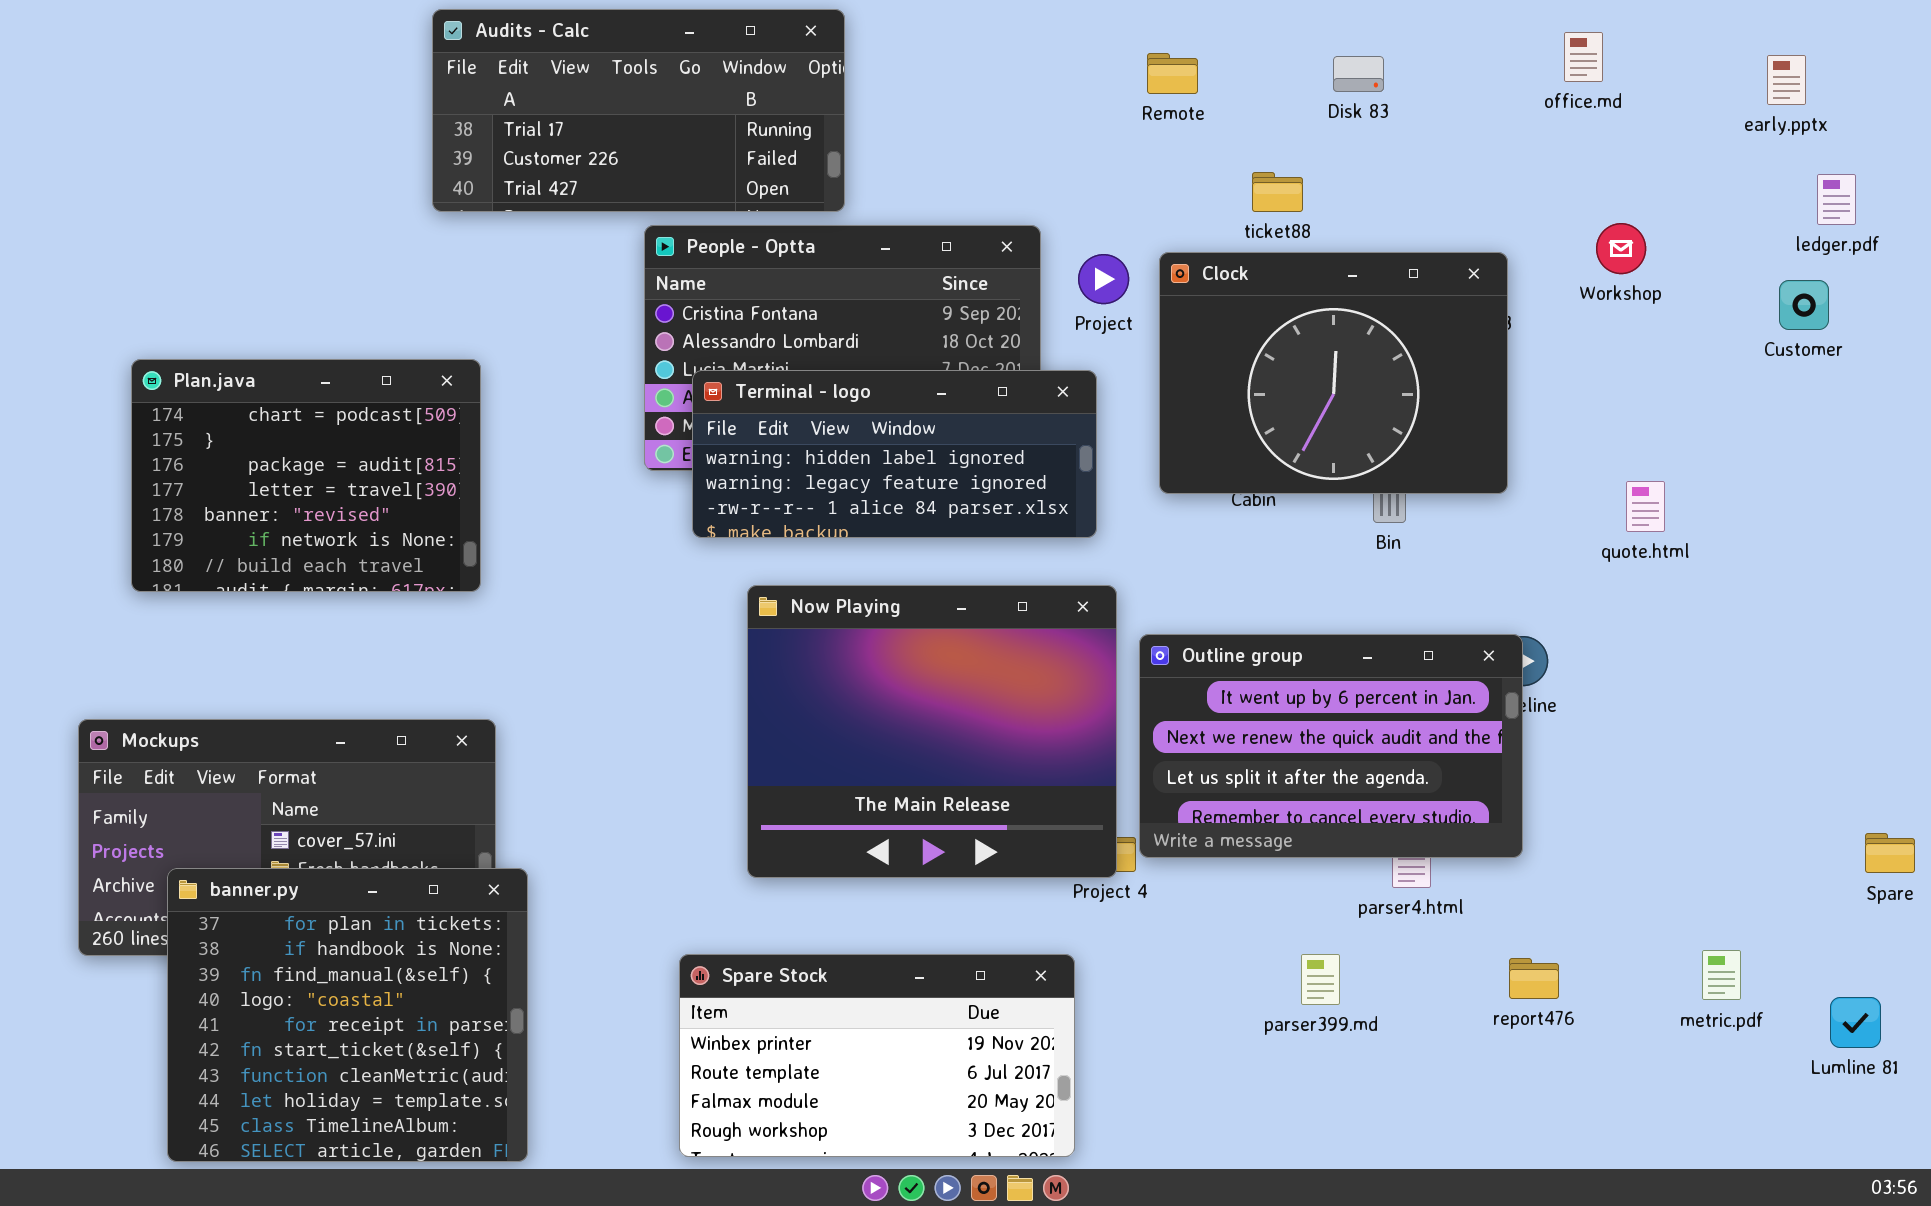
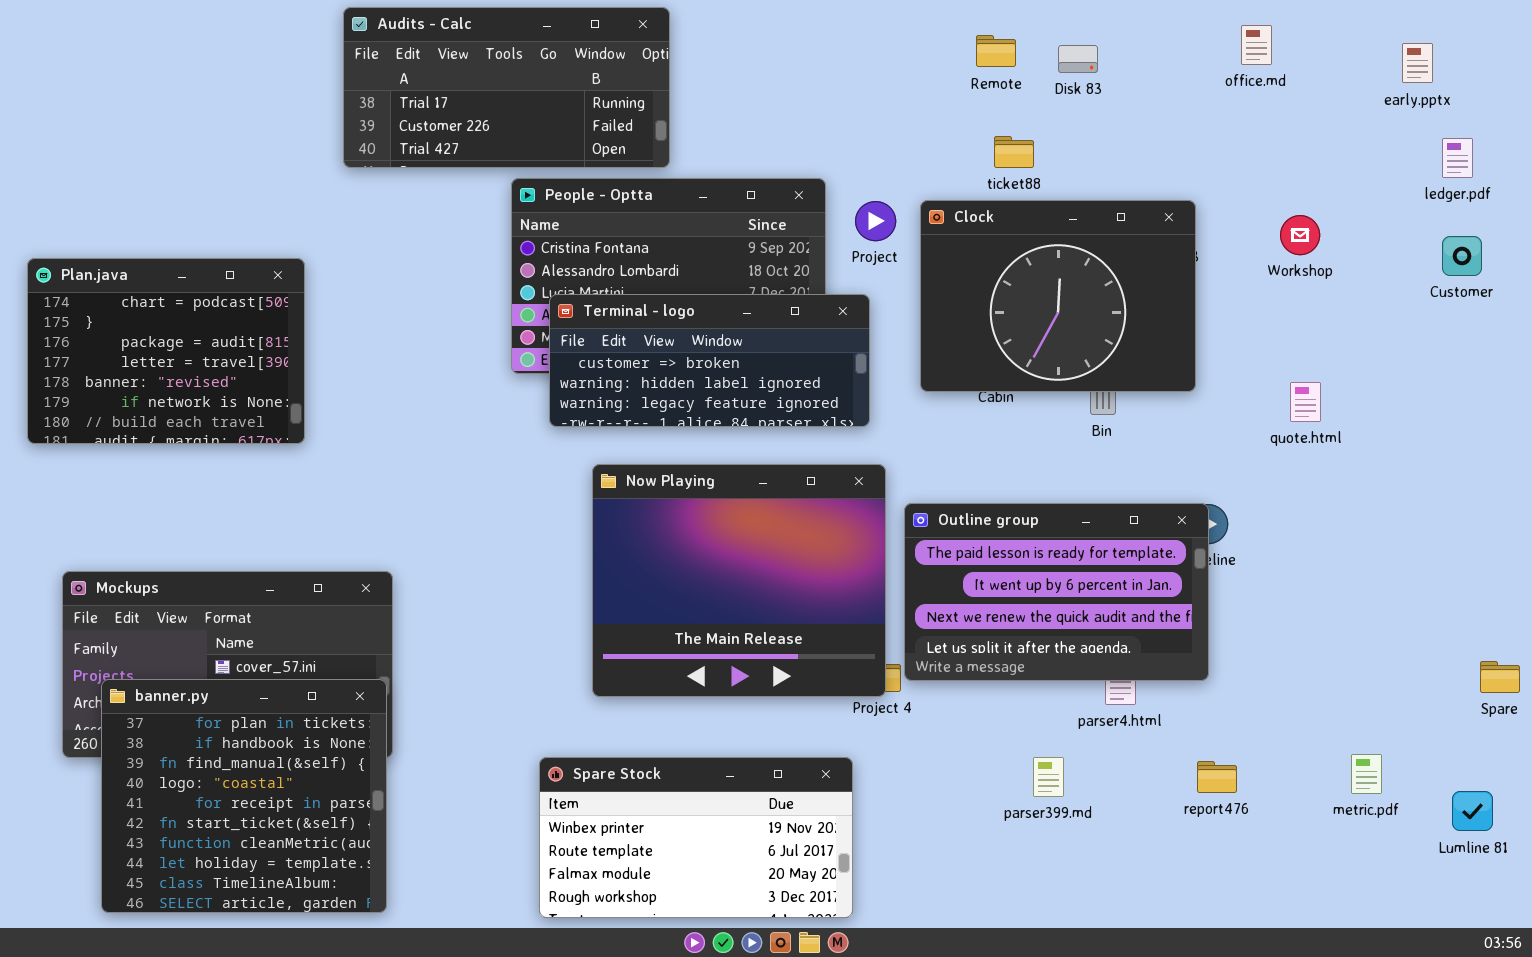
Remote: [1147,53,1198,94] -> [976,35,1016,67], moved
Workshop: [1596,223,1646,274] -> [1280,215,1320,255], moved
Customer: [1779,280,1829,330] -> [1442,236,1482,276], moved
Plan.java: [131,359,481,592] -> [27,258,305,444], moved
Terminal - logo: [692,370,1097,538] -> [549,294,870,427], scrolled up 1 row
Outline group: [1139,634,1523,858] -> [904,503,1209,681], scrolled up 1 row
banner.py: [167,868,528,1162] -> [101,679,387,913], moved

